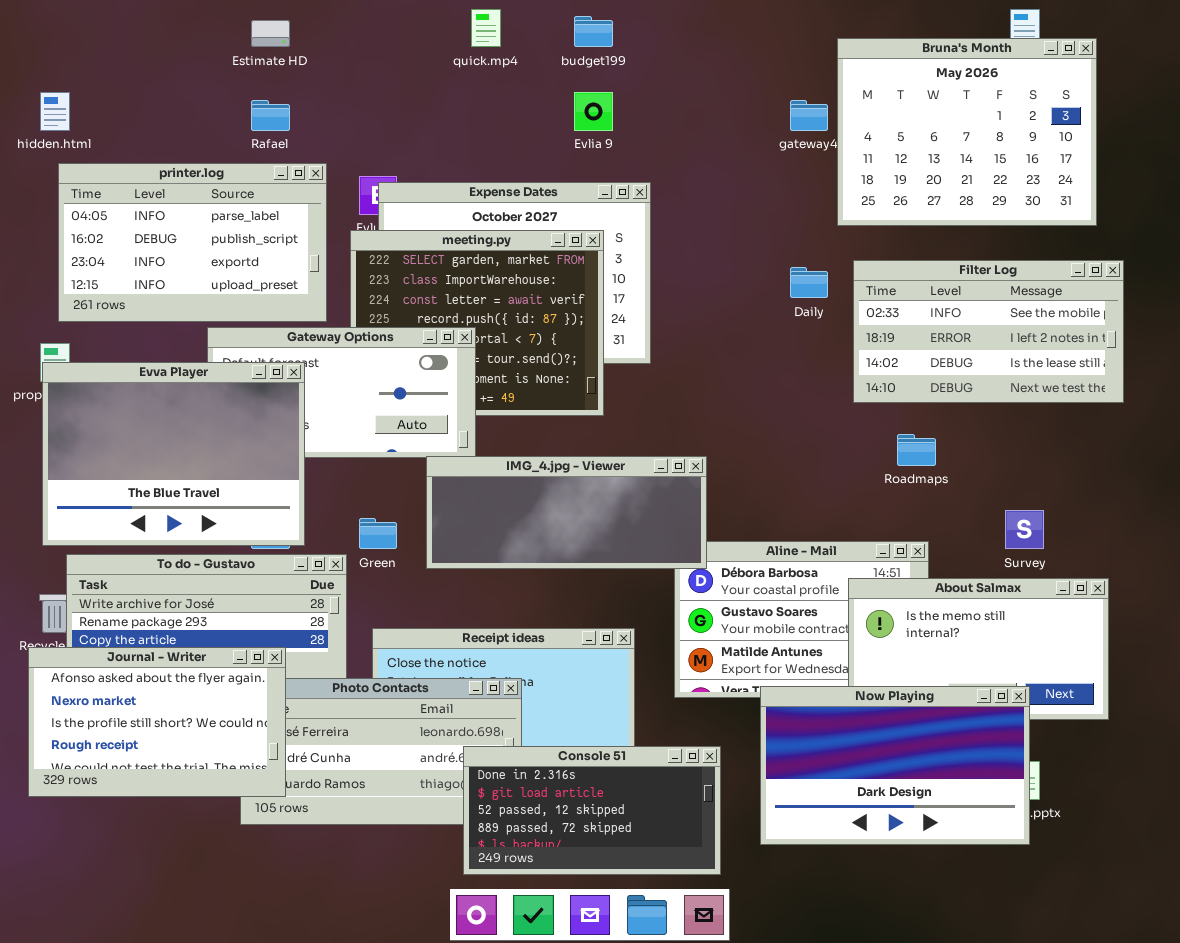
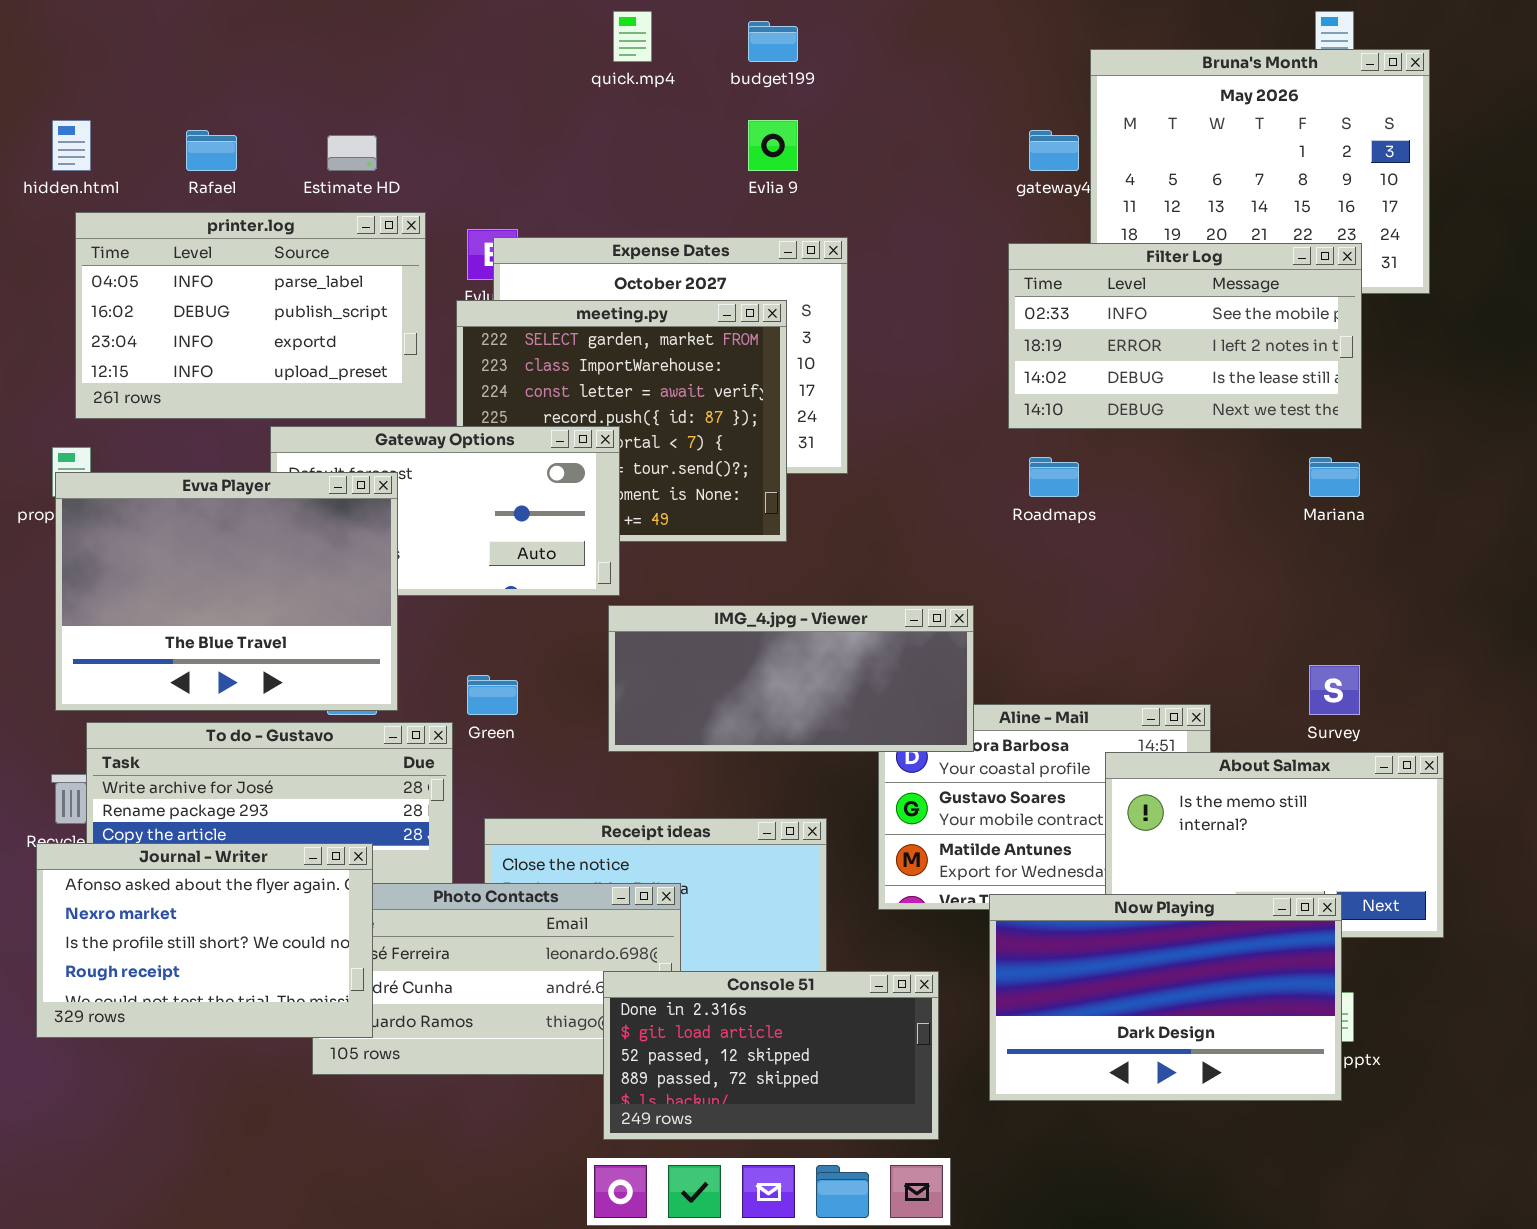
Estimate HD: [251,20,290,47] -> [327,135,377,171], moved
Rafael: [251,100,290,131] -> [186,130,237,171], moved
Filter Log: [853,260,1124,403] -> [1008,243,1362,429], moved
Roadmaps: [897,434,936,466] -> [1029,457,1079,497], moved
IMG_4.jpg - Viewer: [426,456,707,569] -> [608,605,974,752], moved

